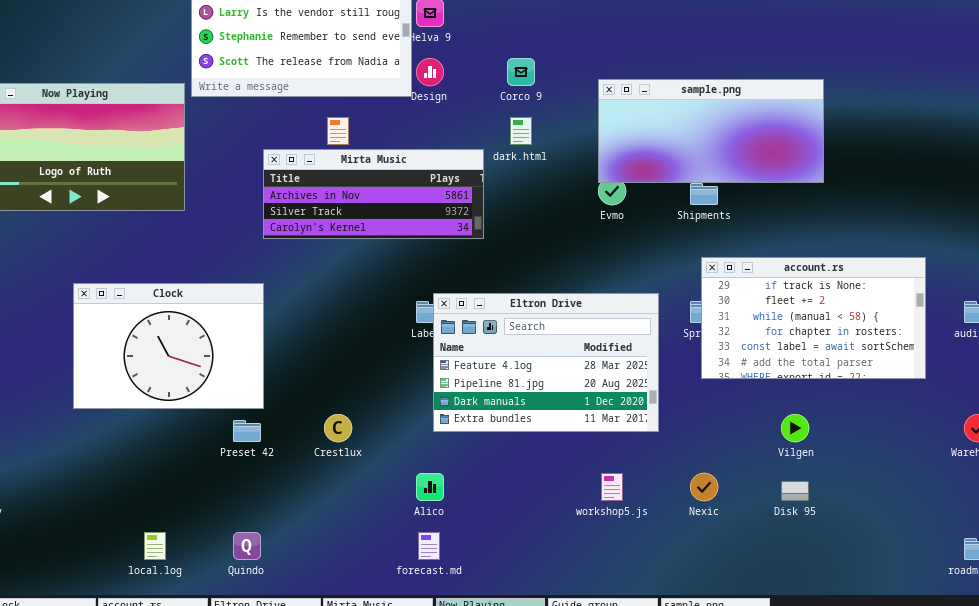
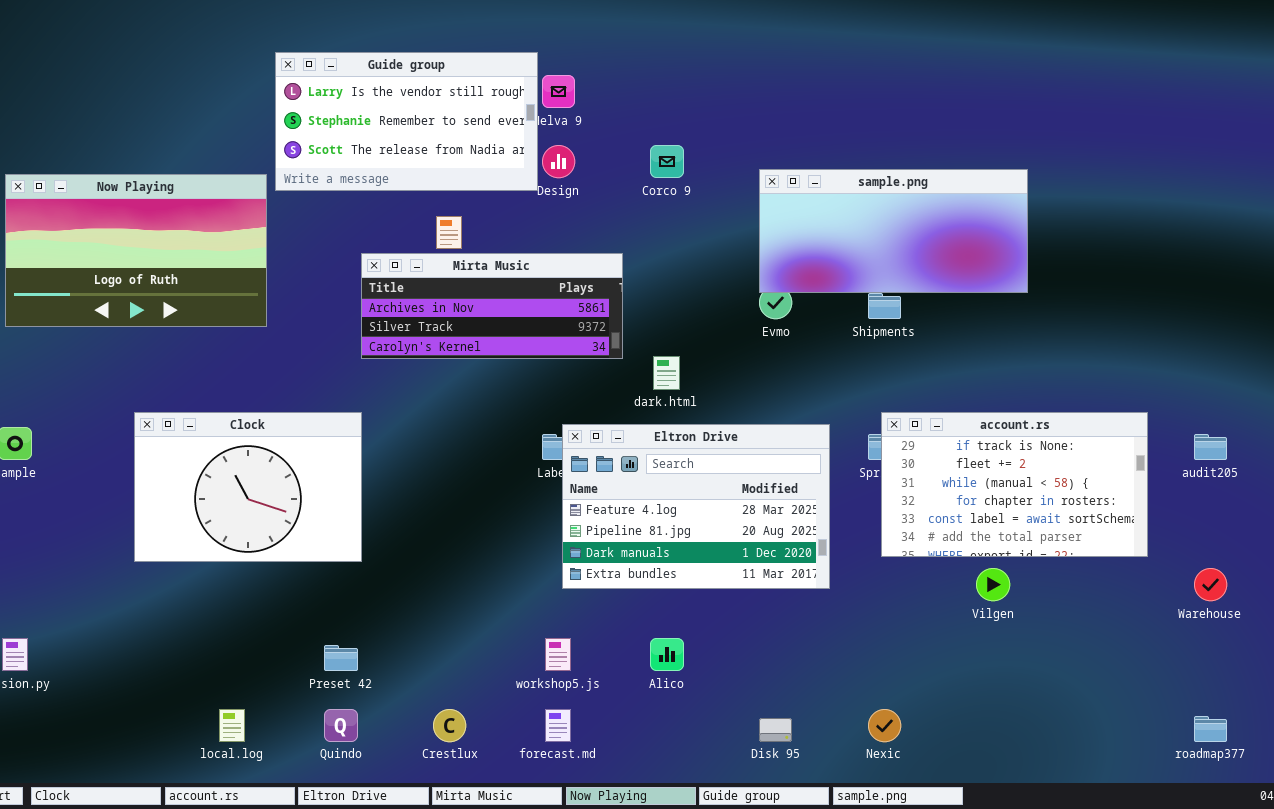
dark.html: [510,117,532,145] -> [653,356,680,390], moved
account.rs: [701,257,926,379] -> [881,412,1148,557], moved
Crestlux: [324,414,352,442] -> [433,709,466,742], moved
Preset 42: [233,420,261,442] -> [324,645,358,671], moved
Alico: [416,473,444,501] -> [650,638,684,671], moved
workshop5.js: [601,473,623,501] -> [545,638,571,671], moved
Nexic: [690,473,718,501] -> [868,709,901,742], moved
Disk 95: [781,481,809,501] -> [759,718,792,742], moved

